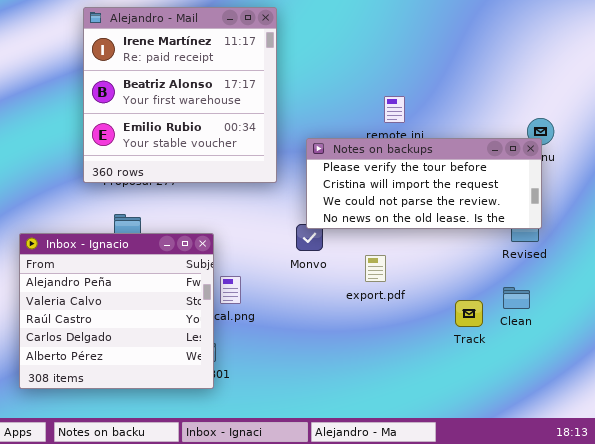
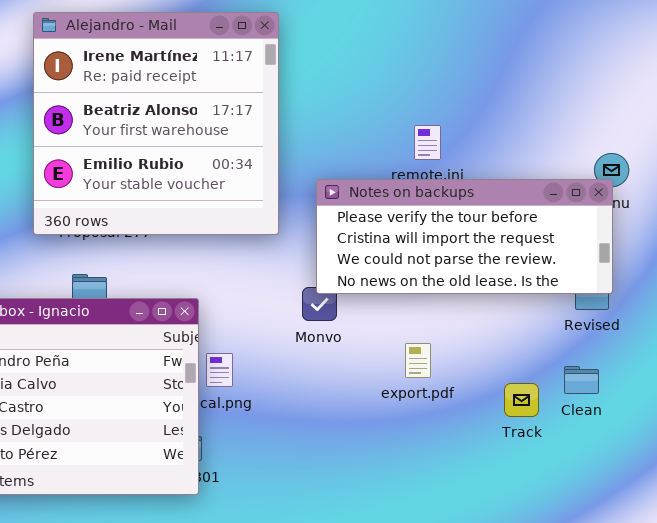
export.pdf: [365,255,386,282] -> [405,343,431,378], moved

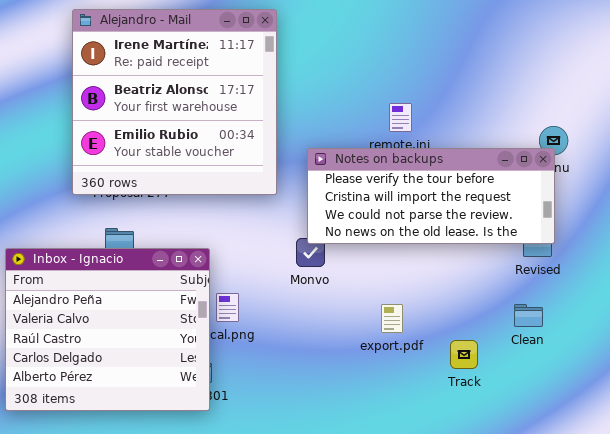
export.pdf: [405,343,431,378] -> [381,304,403,333], moved
Track: [504,383,539,417] -> [450,340,478,369], moved

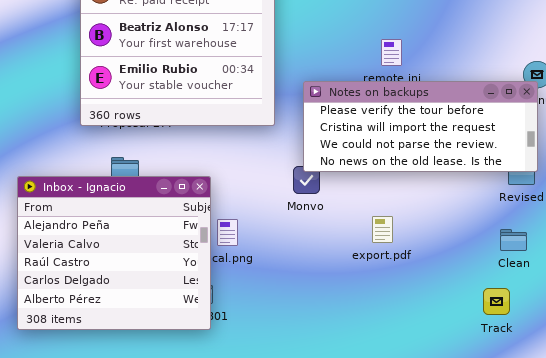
export.pdf: [381,304,403,333] -> [372,216,393,243], moved
Track: [450,340,478,369] -> [483,288,510,315], moved

